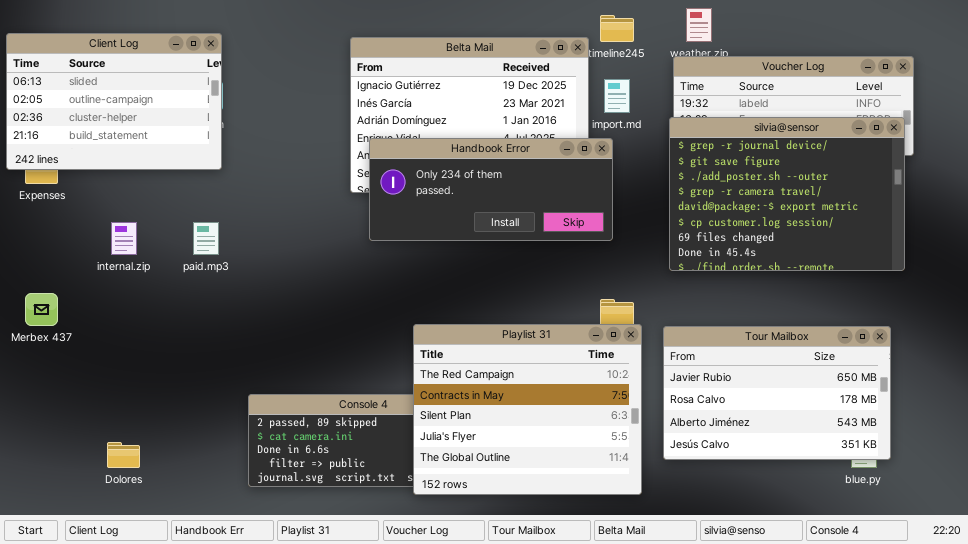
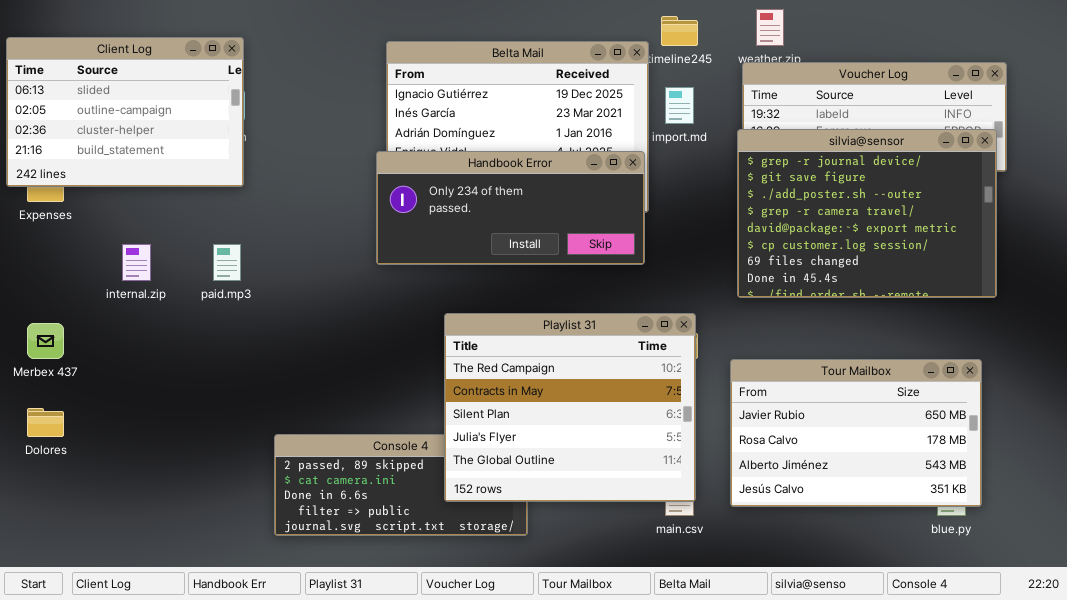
Handbook Error: [369,138,613,241] -> [376,151,645,265], moved
Playlist 31: [413,324,642,495] -> [444,313,696,502], moved
Dolores: [107,442,140,468] -> [27,408,64,437], moved

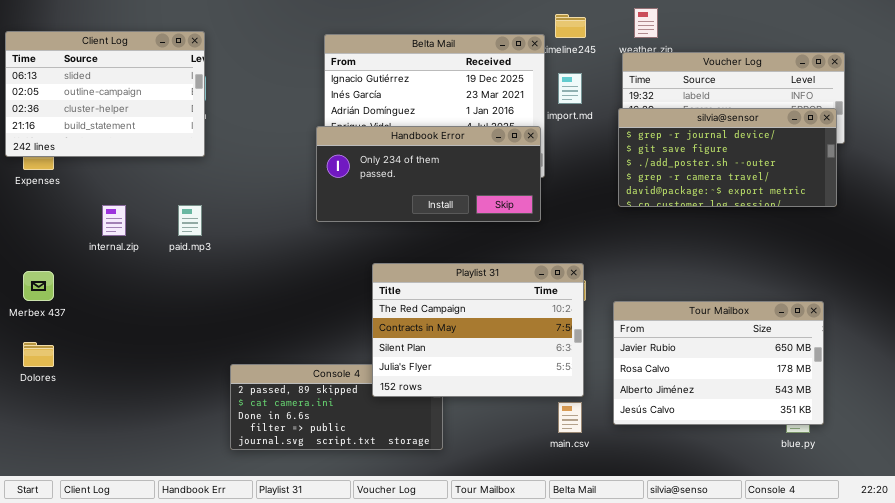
silvia@sensor: [737,129,997,298] -> [618,108,837,207], resized
Playlist 31: [444,313,696,502] -> [372,263,584,397], resized

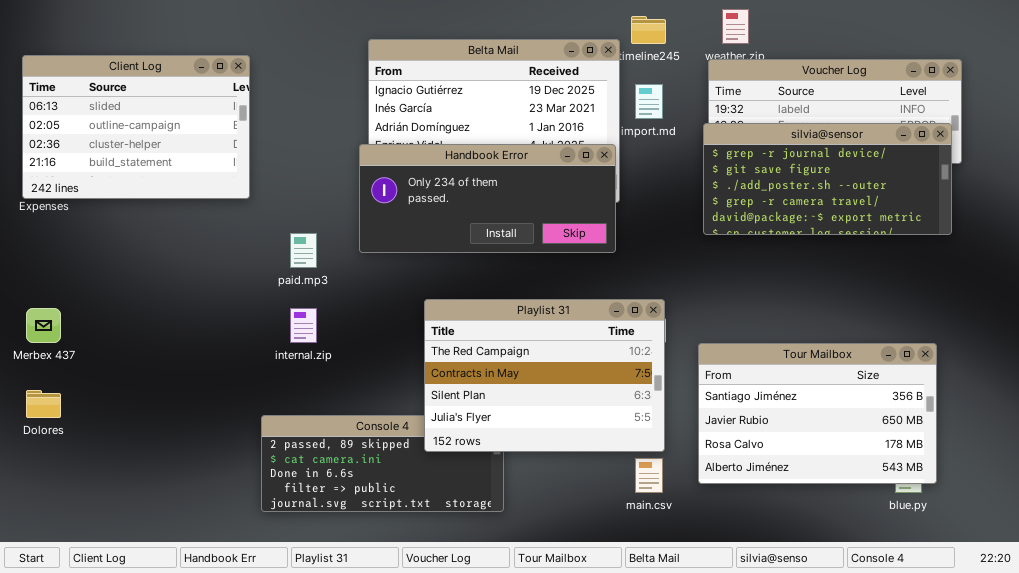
Client Log: [5,31,205,157] -> [22,55,250,199], moved
internal.zip: [102,205,126,236] -> [290,308,317,343], moved
paid.mp3: [178,205,202,236] -> [290,233,317,268], moved
Tour Mailbox: [613,301,824,425] -> [698,343,937,484], scrolled up 1 row

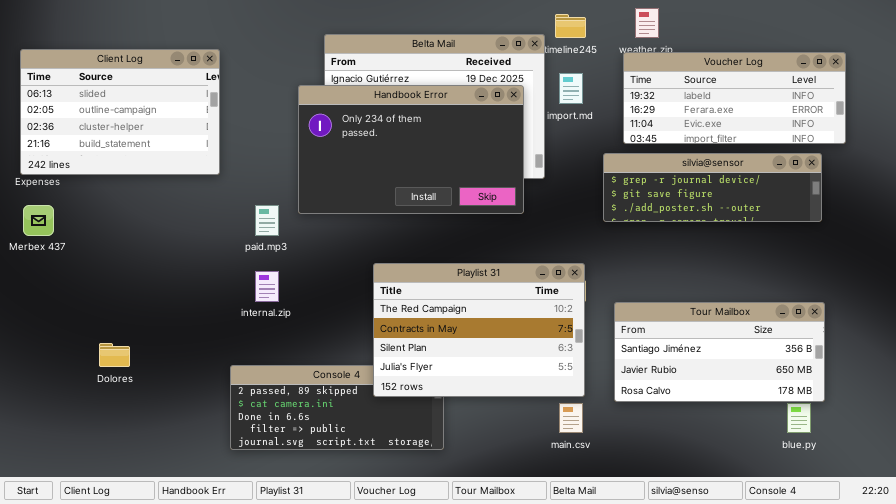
silvia@sensor: [703,123,952,235] -> [603,153,822,222], moved, resized
Handbook Error: [359,144,616,253] -> [298,85,524,214], moved, resized
Merbex 437: [26,308,61,343] -> [23,205,54,236], moved
Tour Mailbox: [698,343,937,484] -> [614,302,825,402], resized
Dolores: [26,390,61,418] -> [99,343,130,367], moved

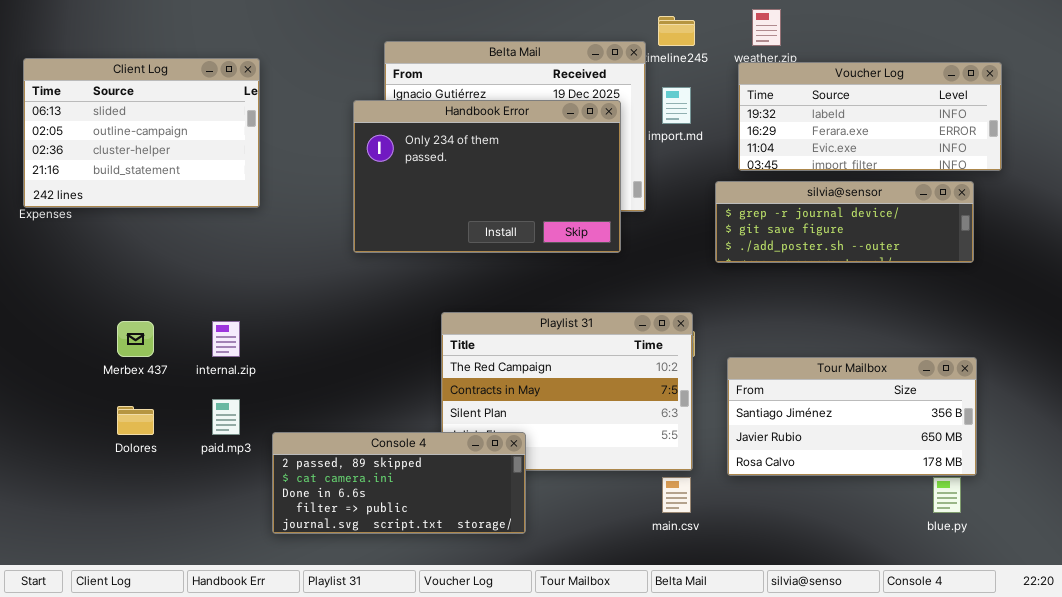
Merbex 437: [23,205,54,236] -> [117,321,154,357], moved
paid.mp3: [255,205,279,236] -> [212,399,240,435], moved
internal.zip: [255,271,279,302] -> [212,321,240,357], moved
Console 4: [230,365,444,450] -> [272,432,526,534], raised

